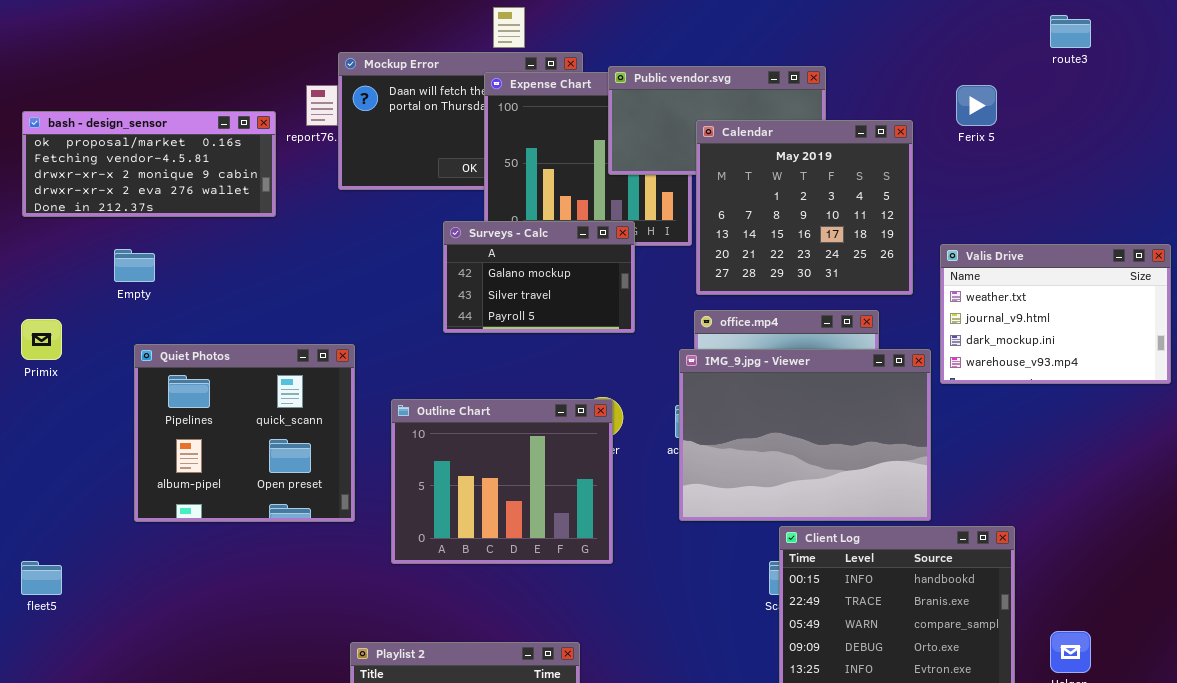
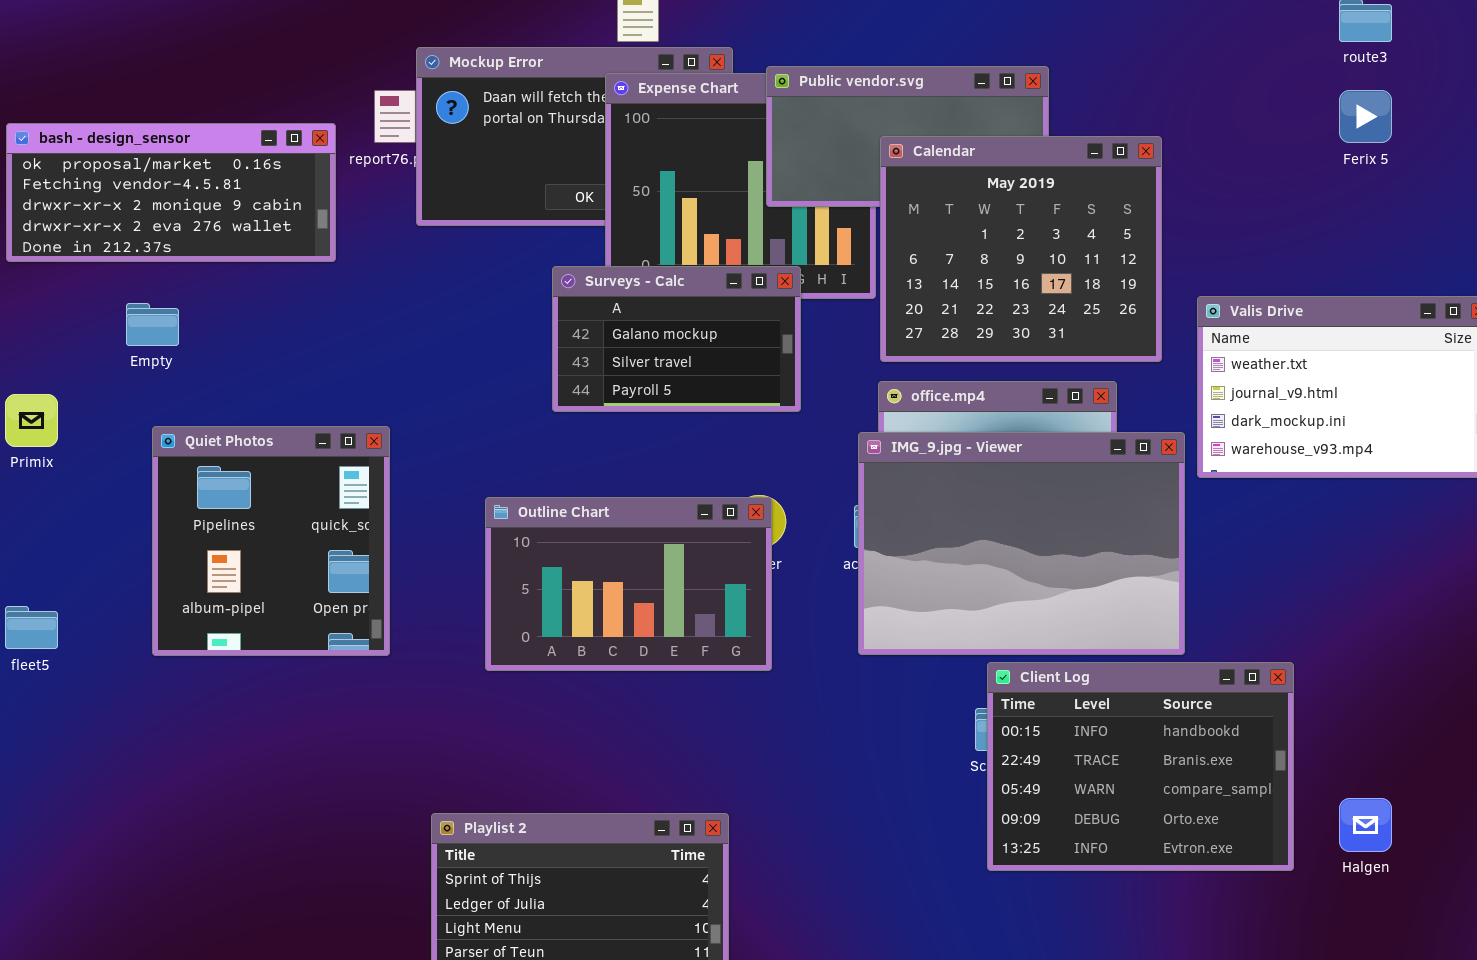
Ferix 5: [956,85,997,126] -> [1339,90,1392,143], moved
Quiet Photos: [134,344,355,522] -> [152,426,390,656], resized
Outline Chart: [391,399,613,564] -> [485,497,772,671], resized
fleet5: [21,561,62,595] -> [5,606,58,649], moved

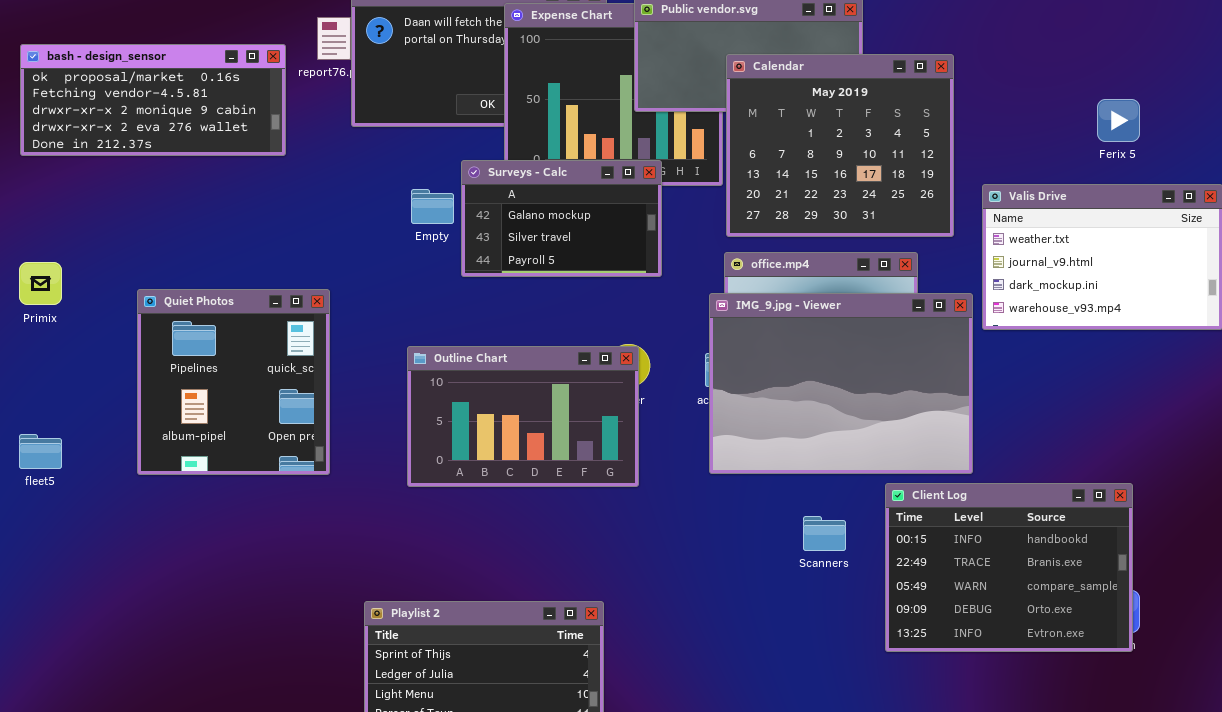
Ferix 5: [1339,90,1392,143] -> [1097,99,1140,142], moved
Empty: [126,303,179,346] -> [411,189,454,224], moved
Client Log: [987,662,1294,871] -> [885,483,1133,652], moved

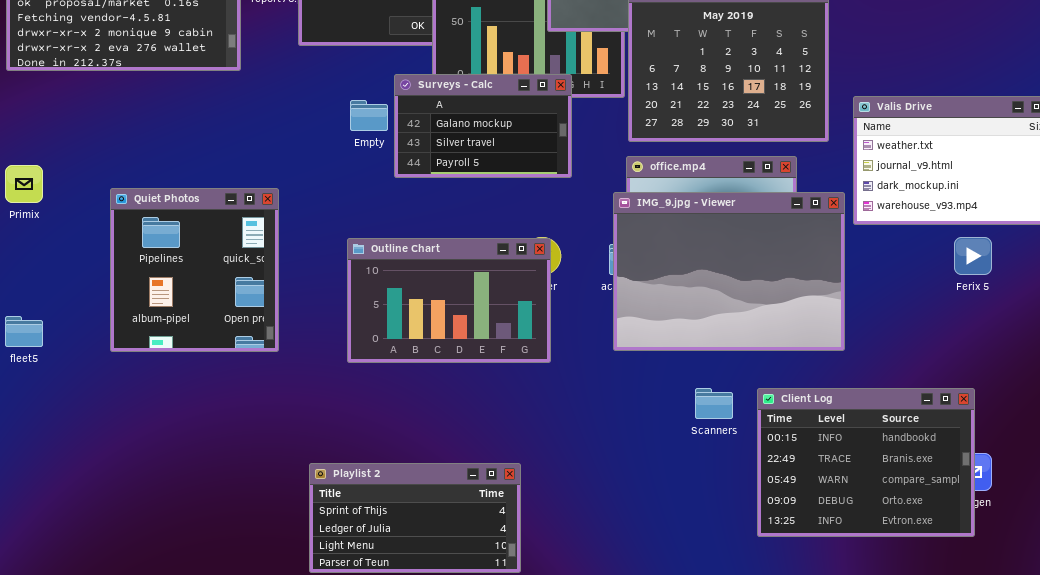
Ferix 5: [1097,99,1140,142] -> [954,237,992,275], moved
Client Log: [885,483,1133,652] -> [757,388,975,537], moved

